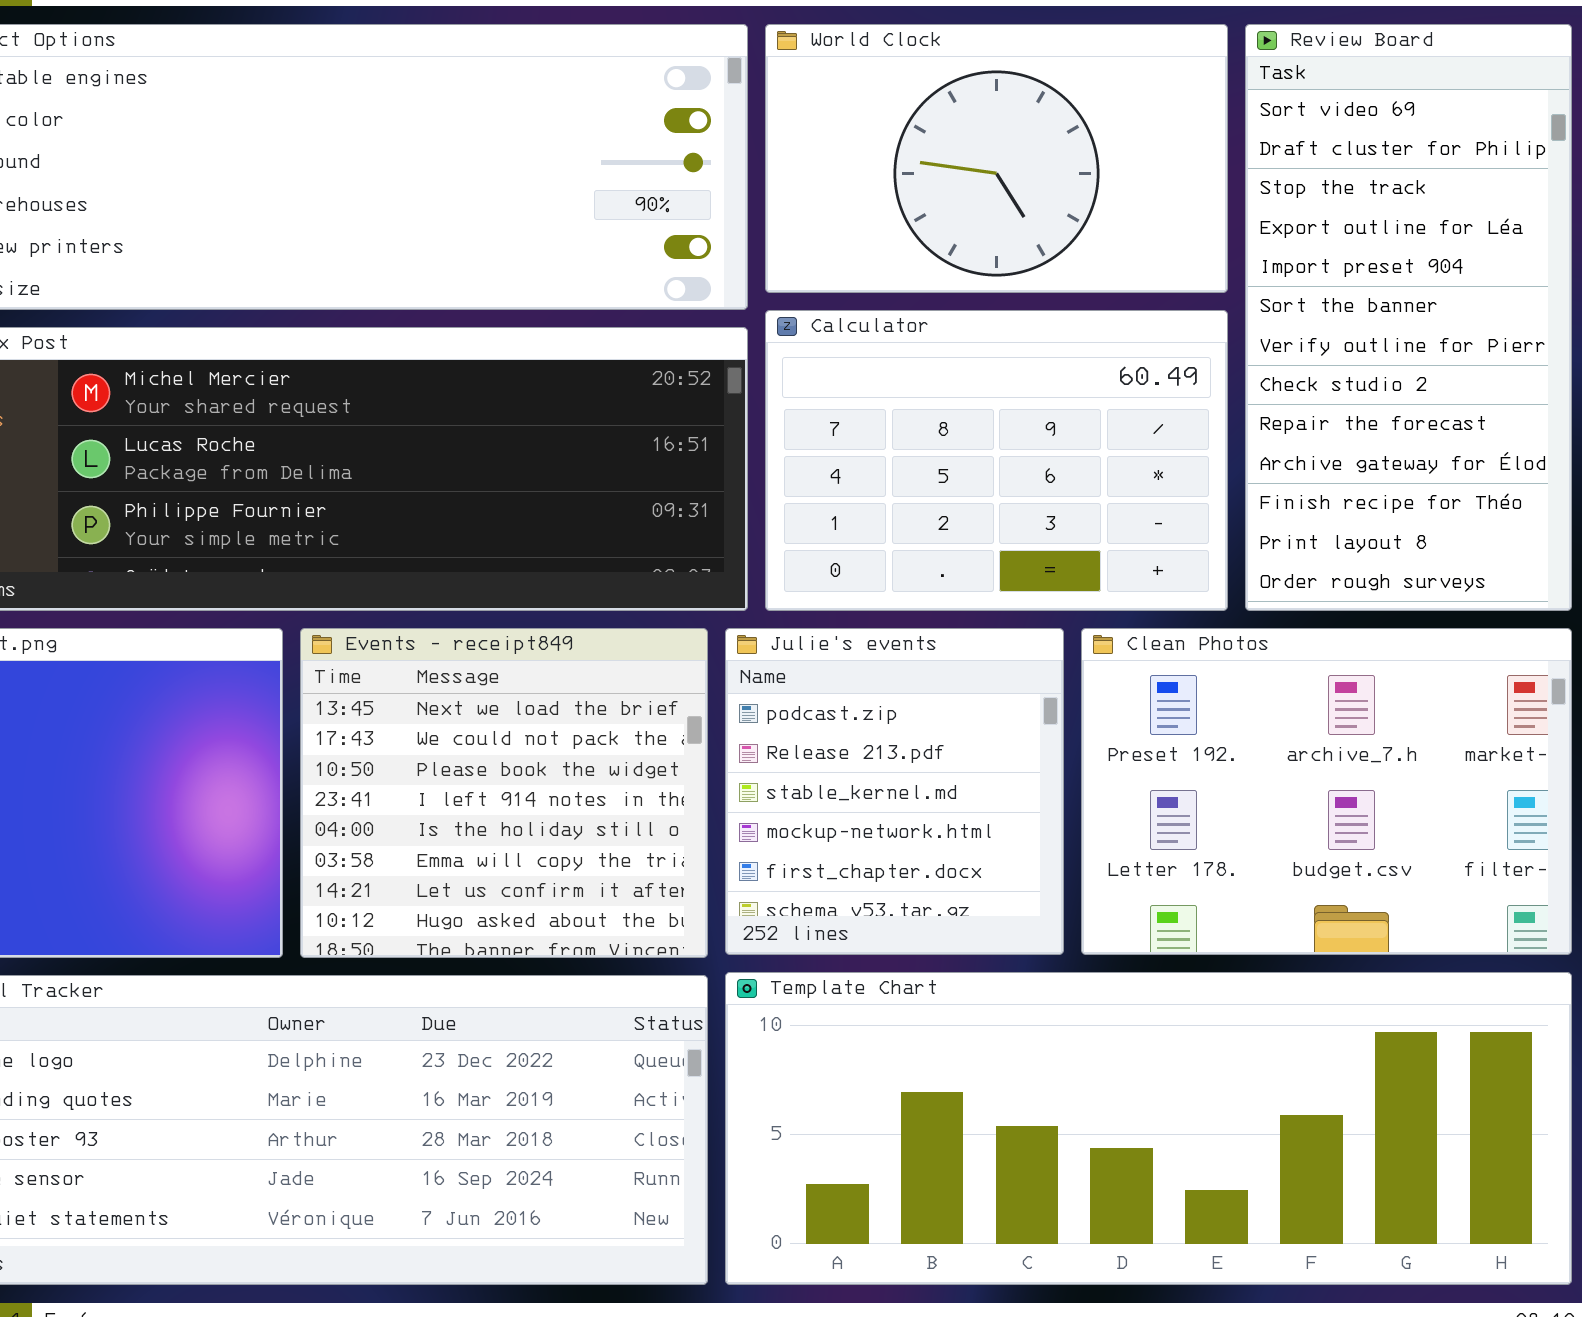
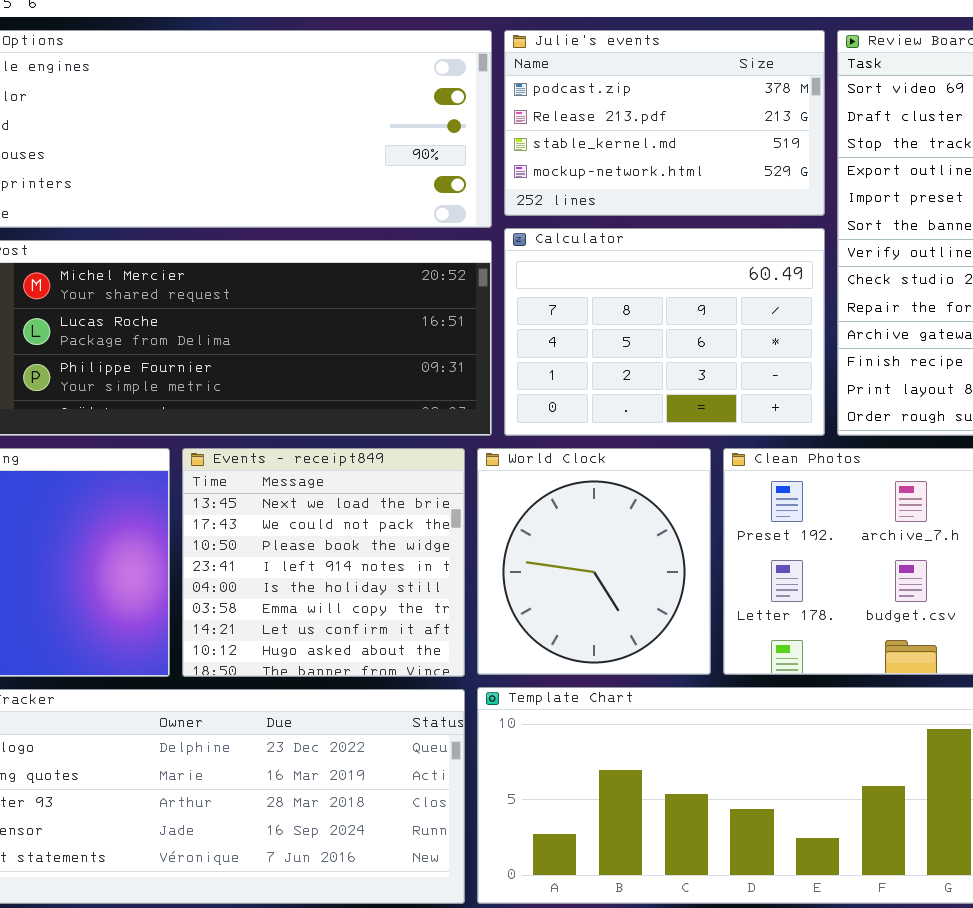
World Clock: [765,24,1228,293] -> [477,448,711,675], moved, resized
Julie's events: [725,628,1064,955] -> [504,30,825,216], moved, resized

